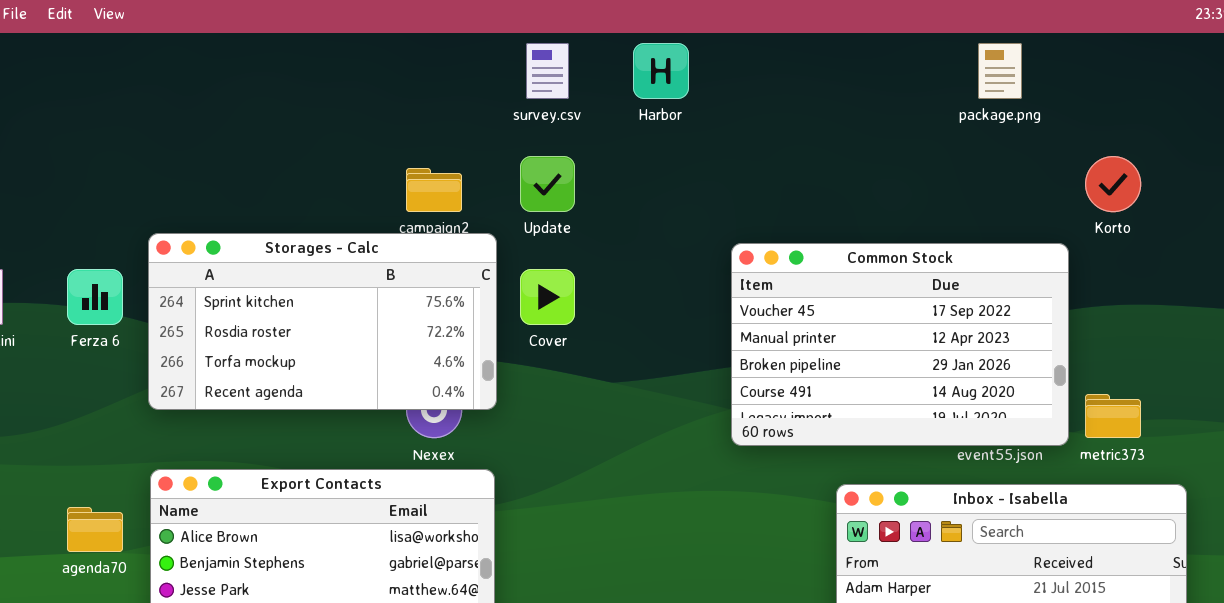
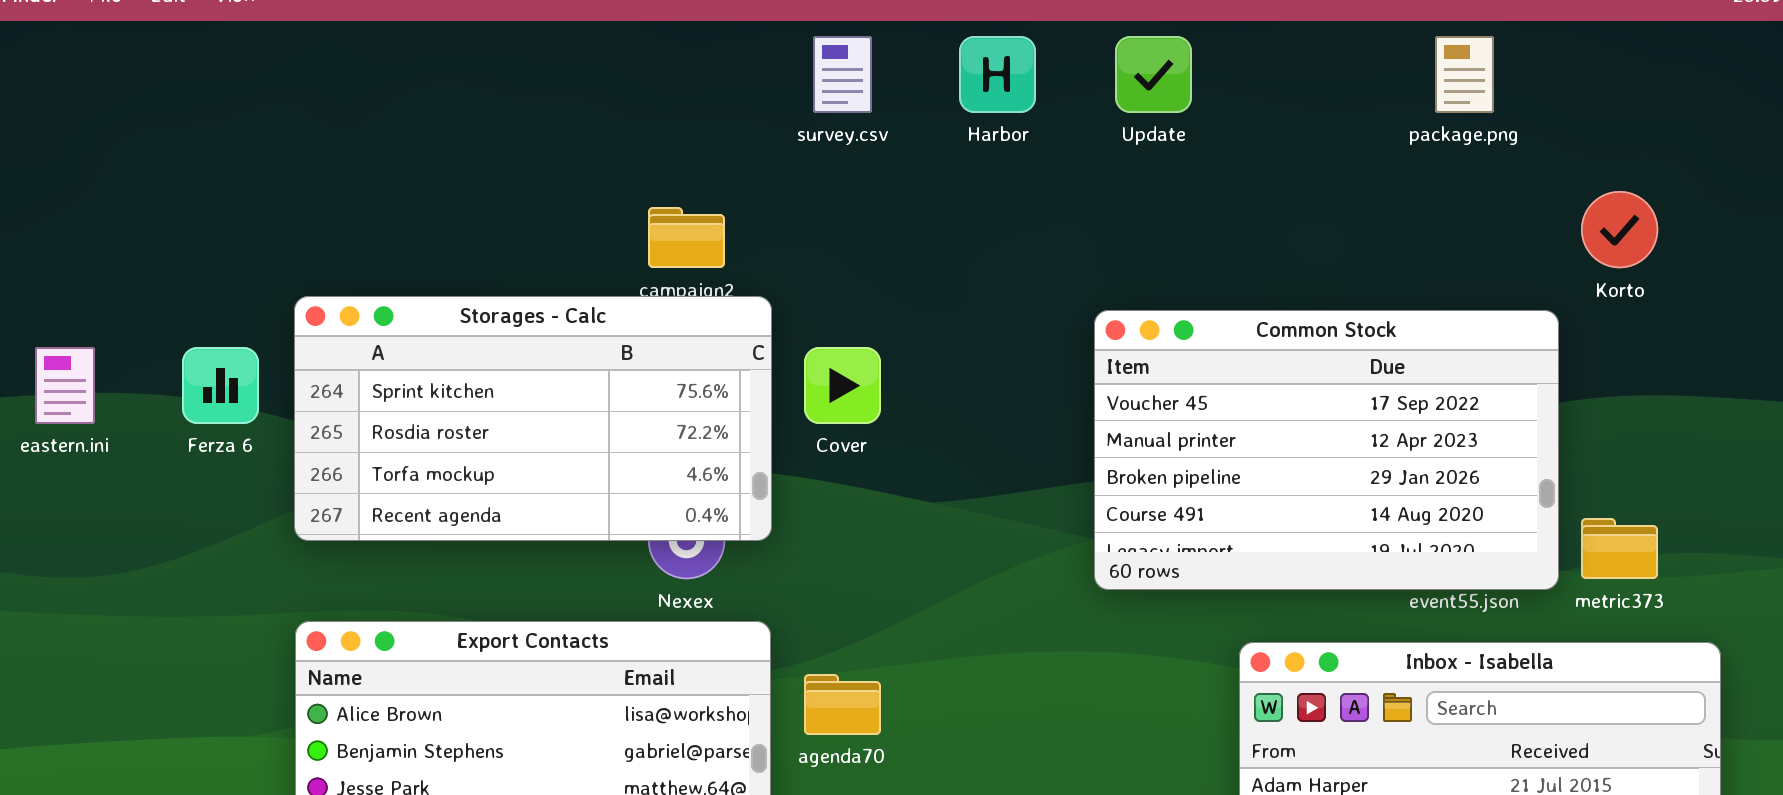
Update: [520,156,575,212] -> [1115,36,1192,113], moved
agenda70: [67,507,123,552] -> [804,674,881,735], moved

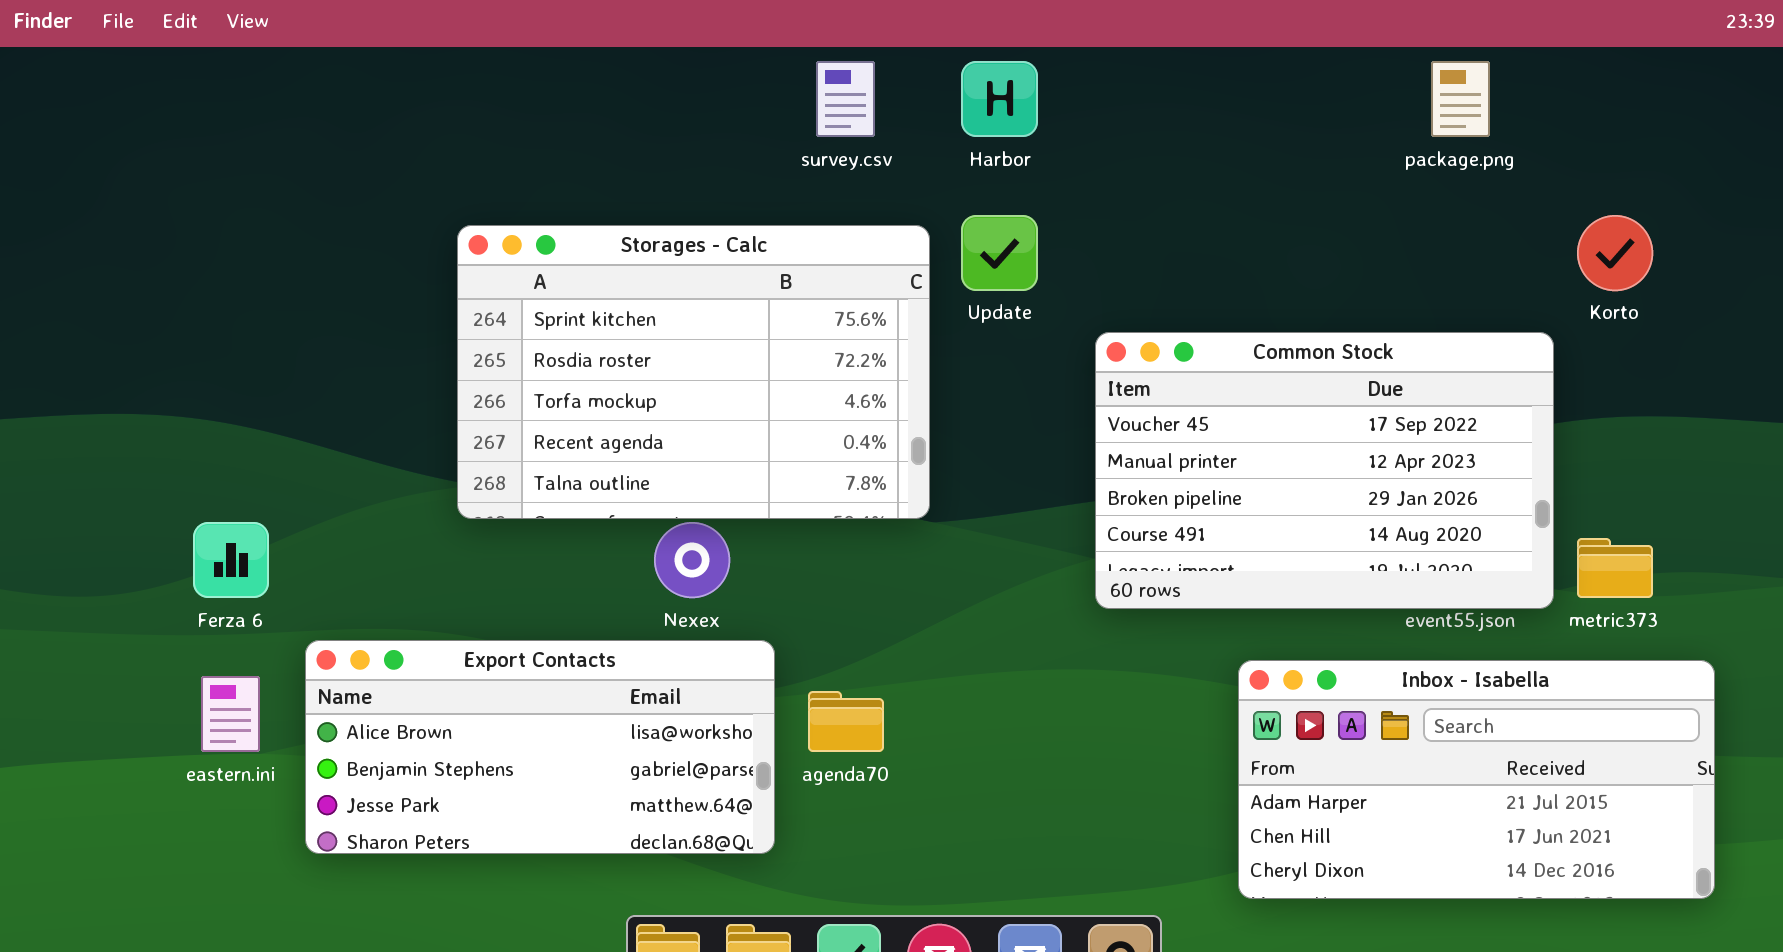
Update: [1115,36,1192,113] -> [961,215,1038,291], moved
Storages - Calc: [294,296,772,541] -> [457,225,930,519], moved, resized
eastern.ini: [35,347,95,424] -> [201,676,260,752], moved
Ferza 6: [182,347,259,424] -> [193,522,269,598], moved

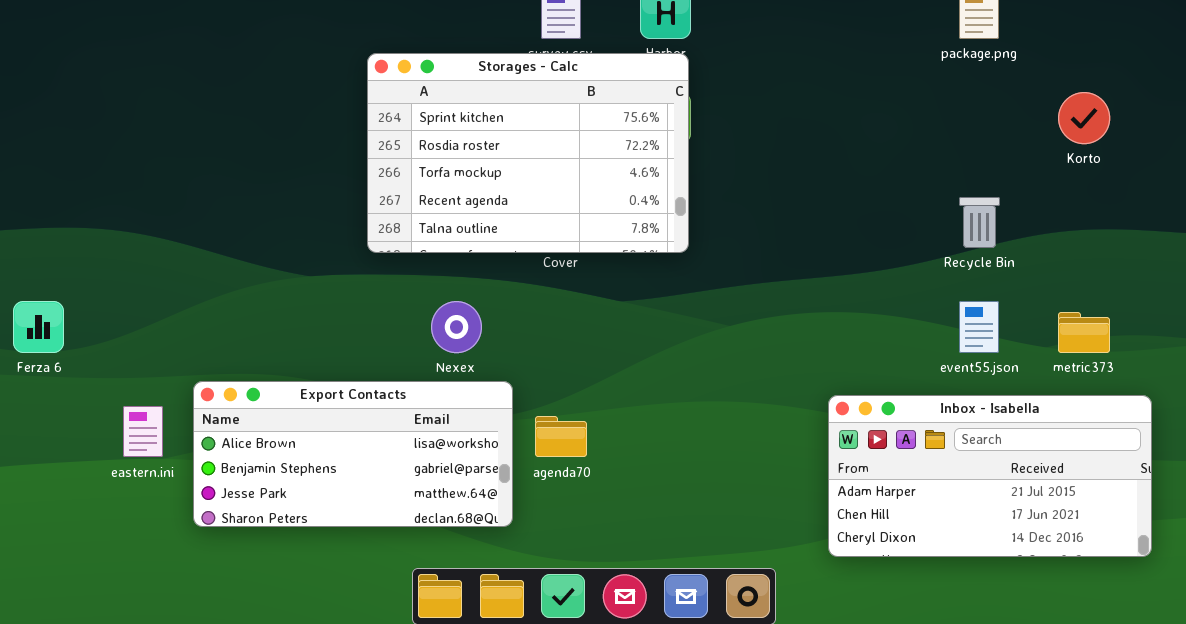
Storages - Calc: [457,225,930,519] -> [367,53,689,253], moved
Common Stock: [1095,332,1554,609] -> none, closed
Ferza 6: [193,522,269,598] -> [13,301,64,353], moved

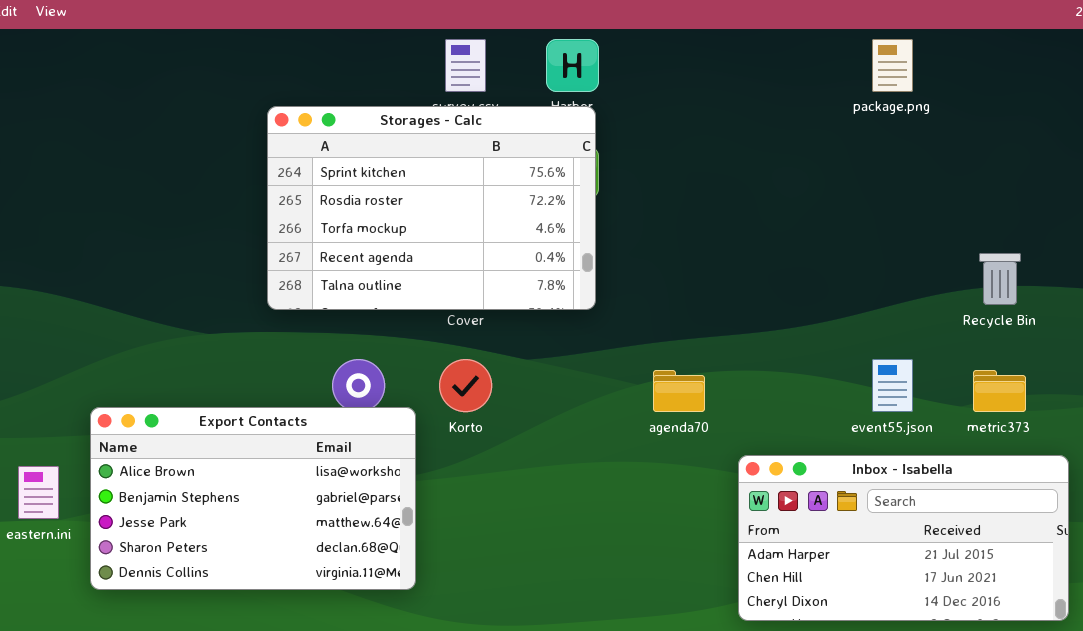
Korto: [1058,92,1110,144] -> [439,359,492,412], moved
Recycle Bin: [959,197,1000,248] -> [979,253,1021,305], moved
Export Contacts: [193,381,513,527] -> [90,407,416,590], resized
agenda70: [535,416,587,457] -> [653,370,705,412], moved

